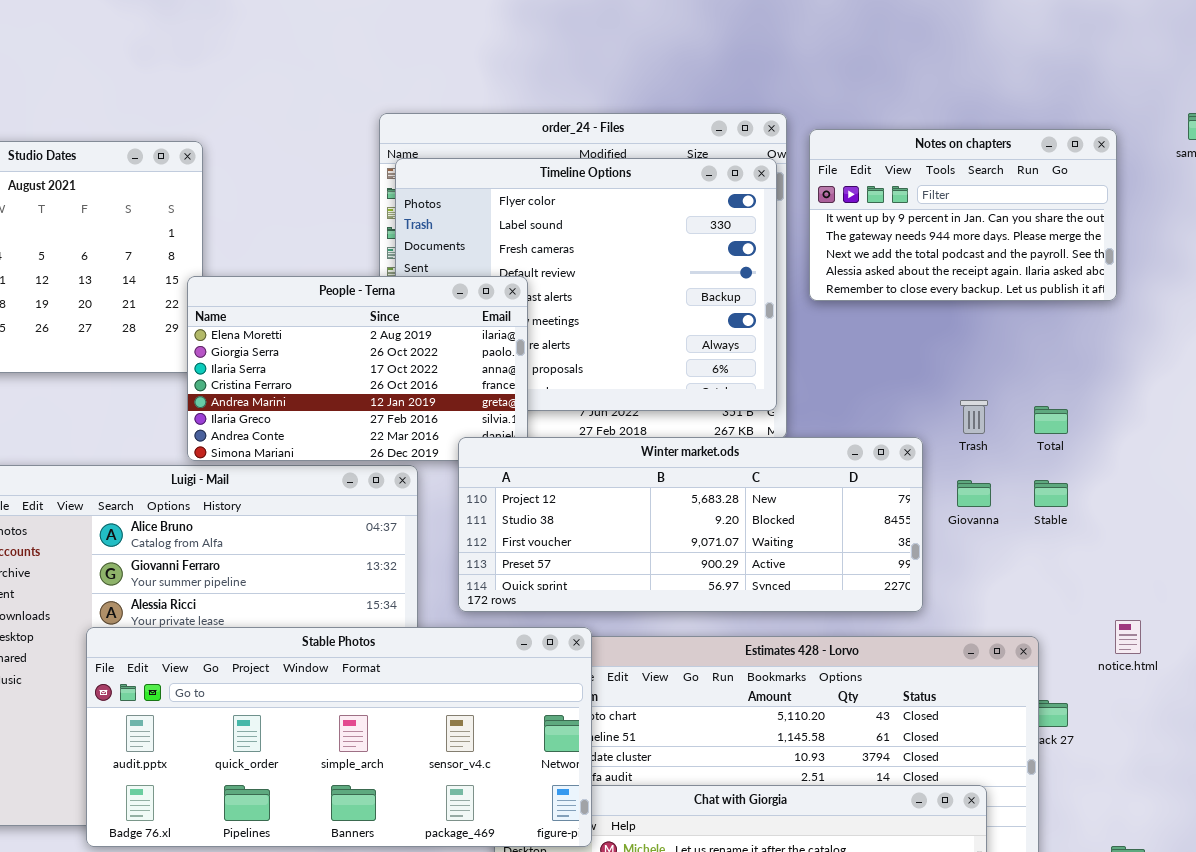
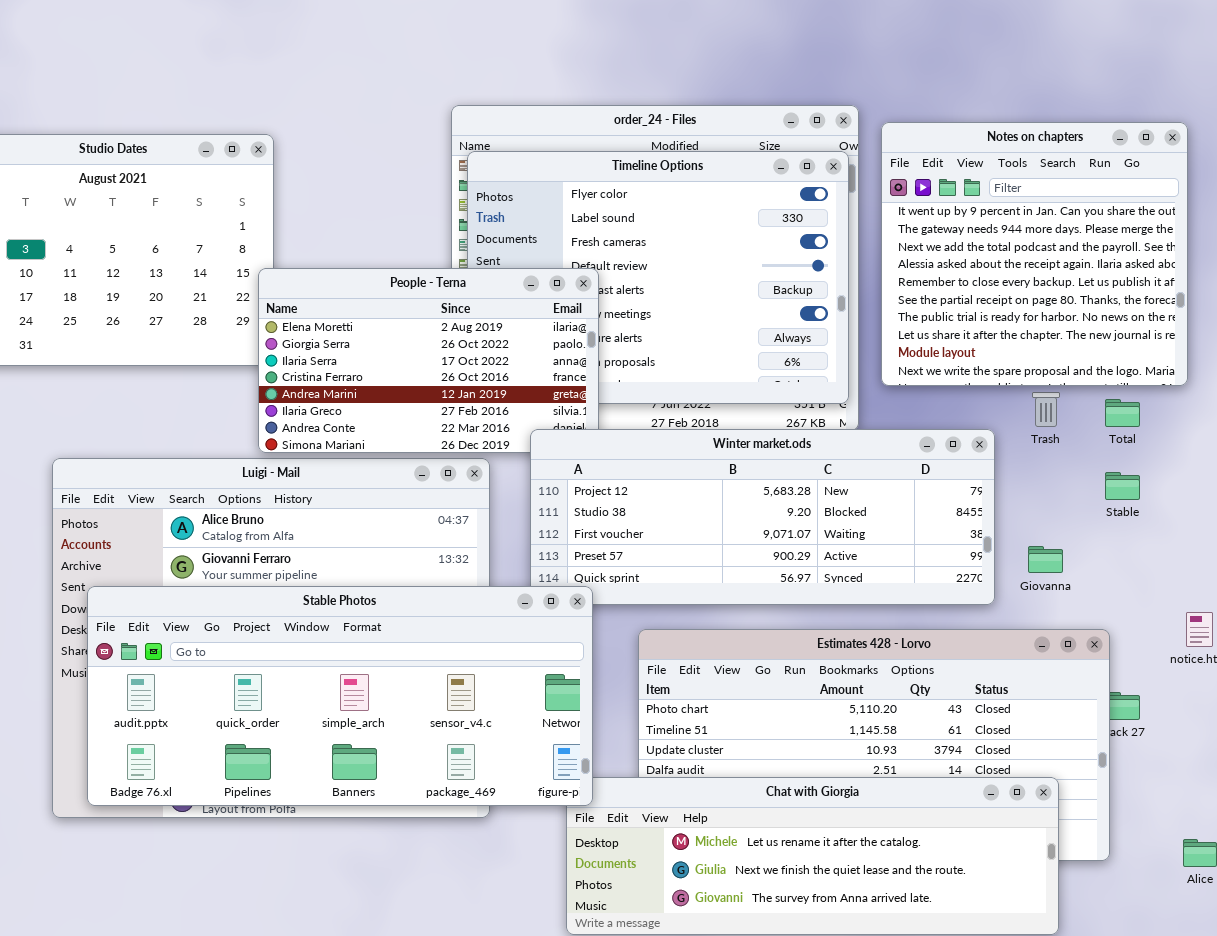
Notes on chapters: [809,129,1117,301] -> [881,122,1188,386], resized
Giovanna: [957,480,991,507] -> [1028,546,1063,573], moved
Stable Photos: [86,627,592,847] -> [87,586,593,806], moved

